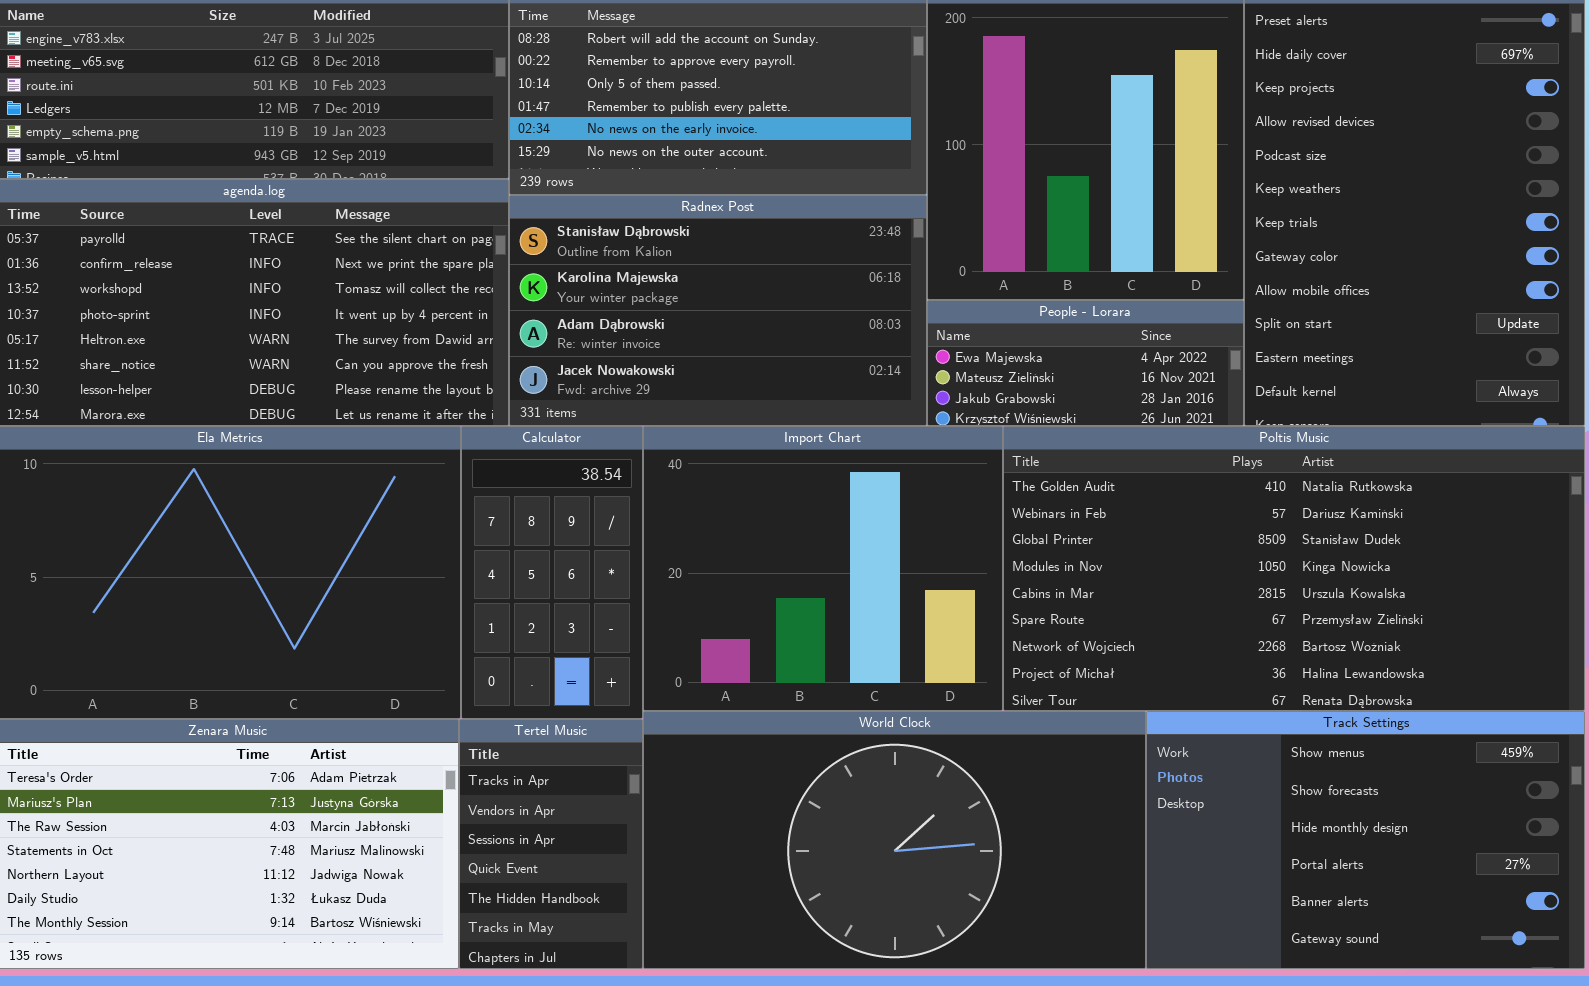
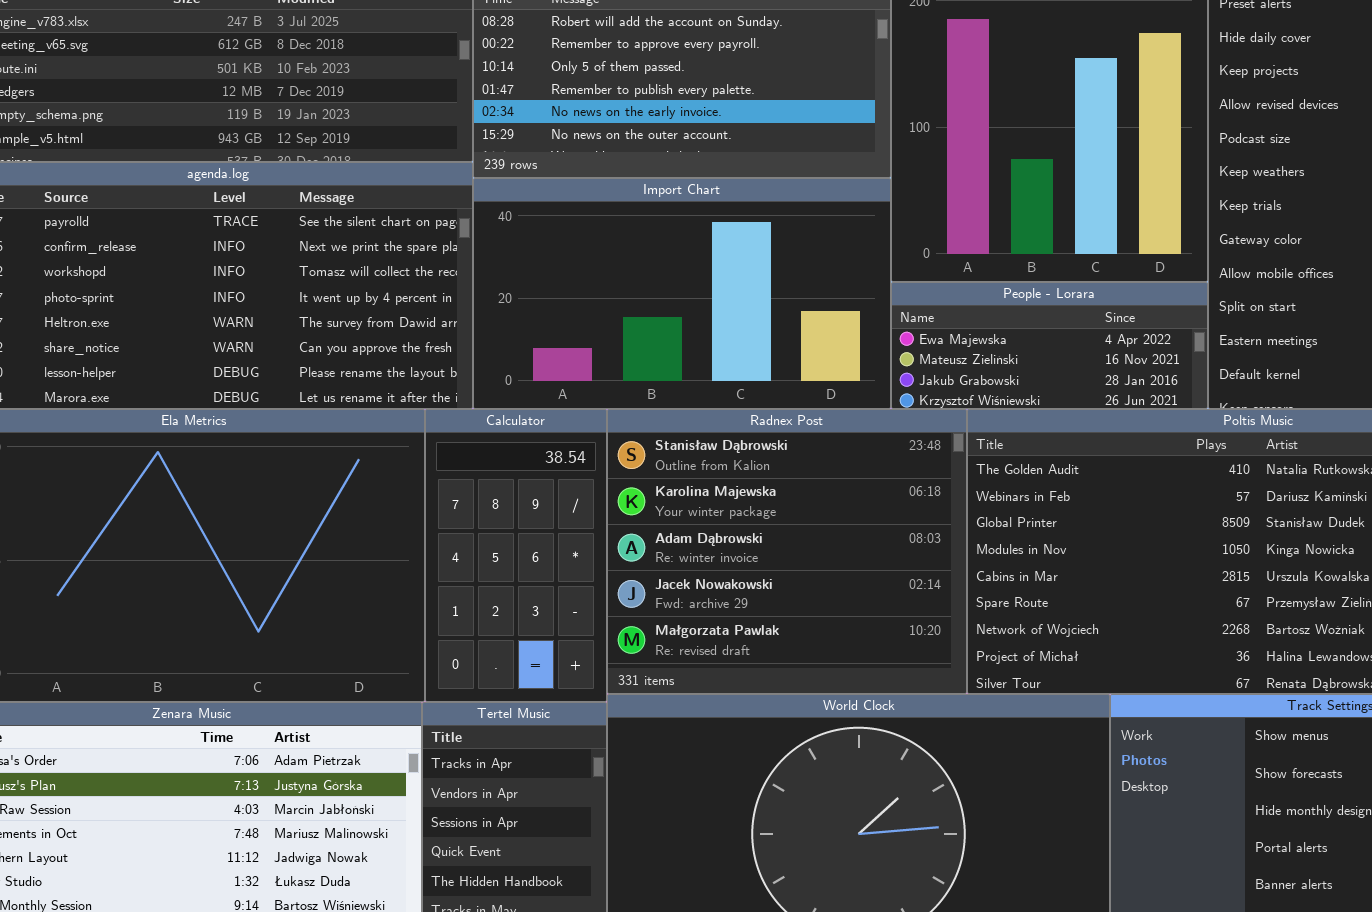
Radnex Post: [509,195,927,426] -> [607,409,967,694], moved, resized
Import Chart: [643,426,1003,711] -> [473,178,891,409], moved, resized

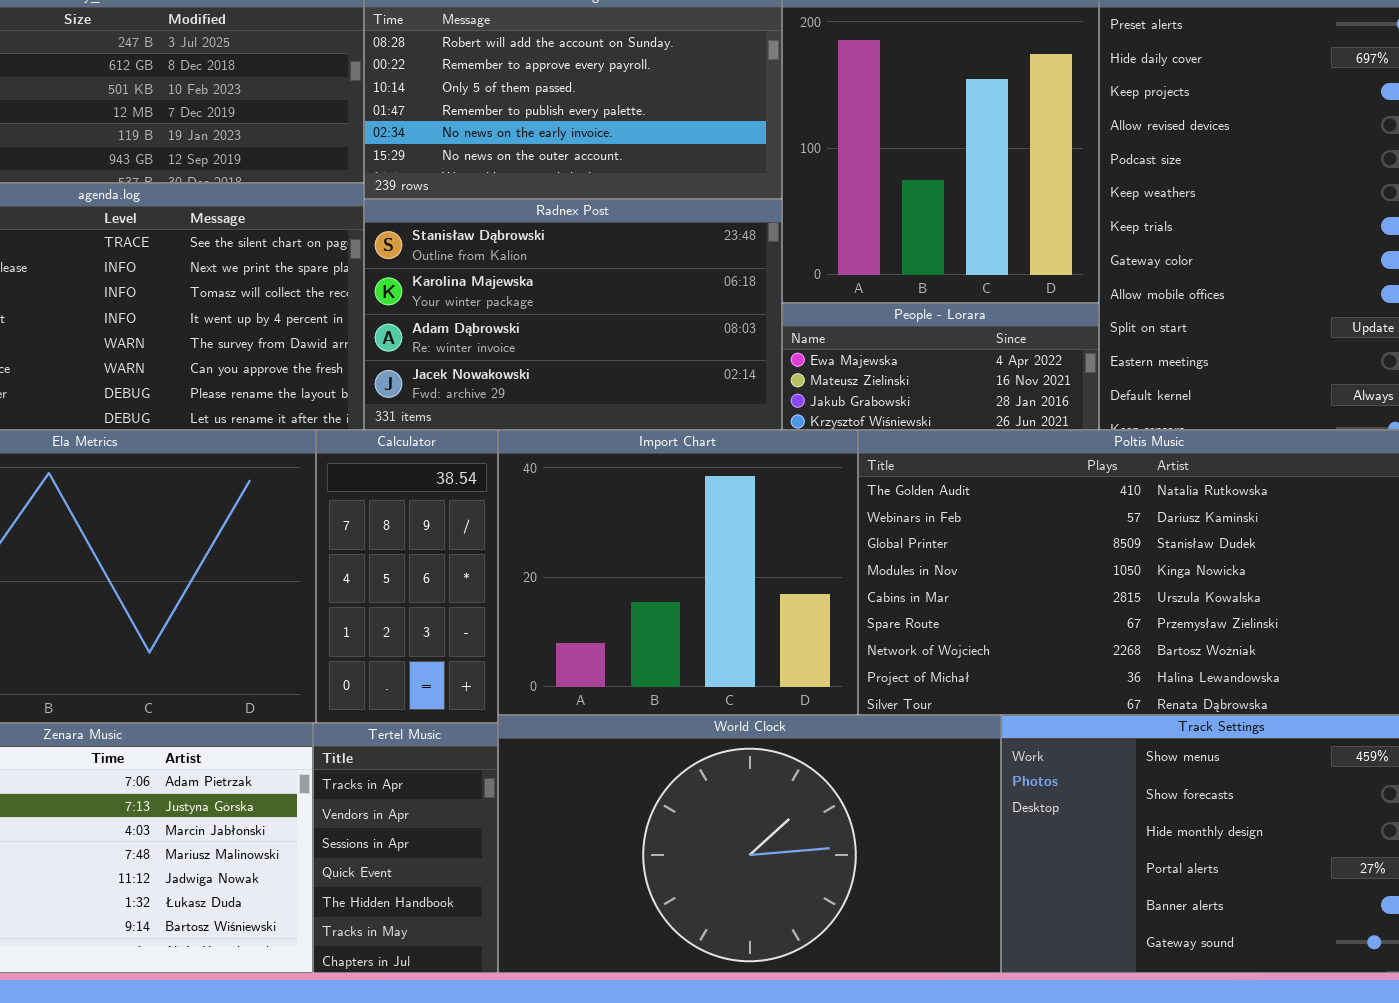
Import Chart: [473,178,891,409] -> [498,430,858,715], moved, resized
Radnex Post: [607,409,967,694] -> [364,199,782,430], moved, resized

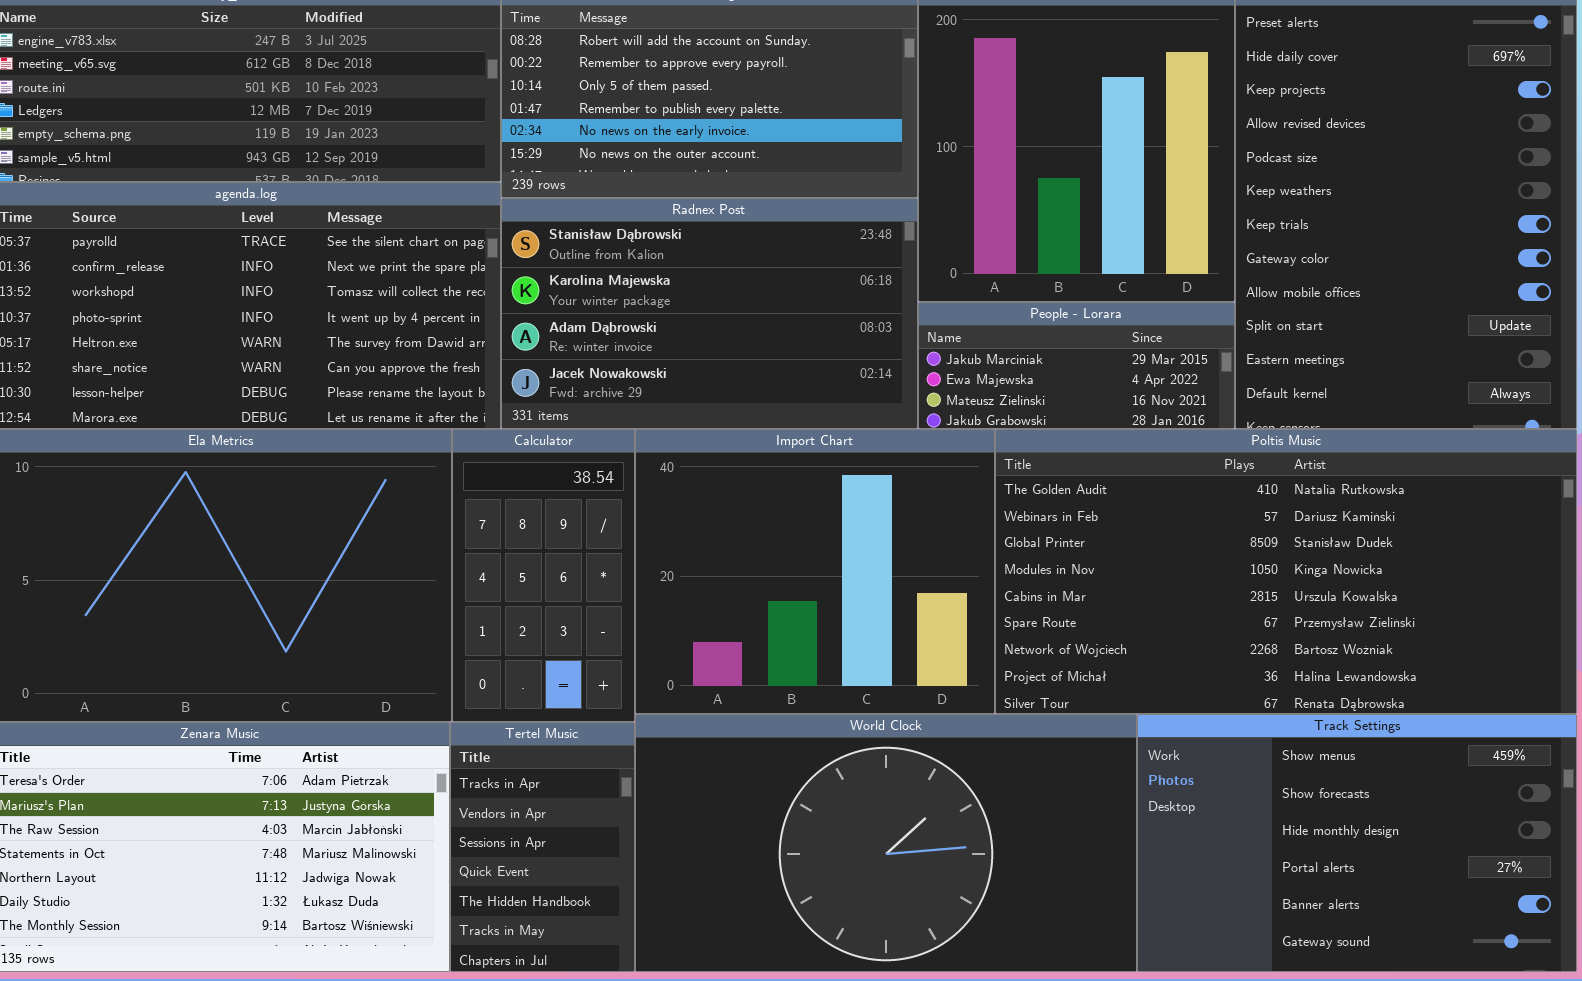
People - Lorara: [782,303,1099,430] -> [918,302,1235,429], scrolled up 1 row

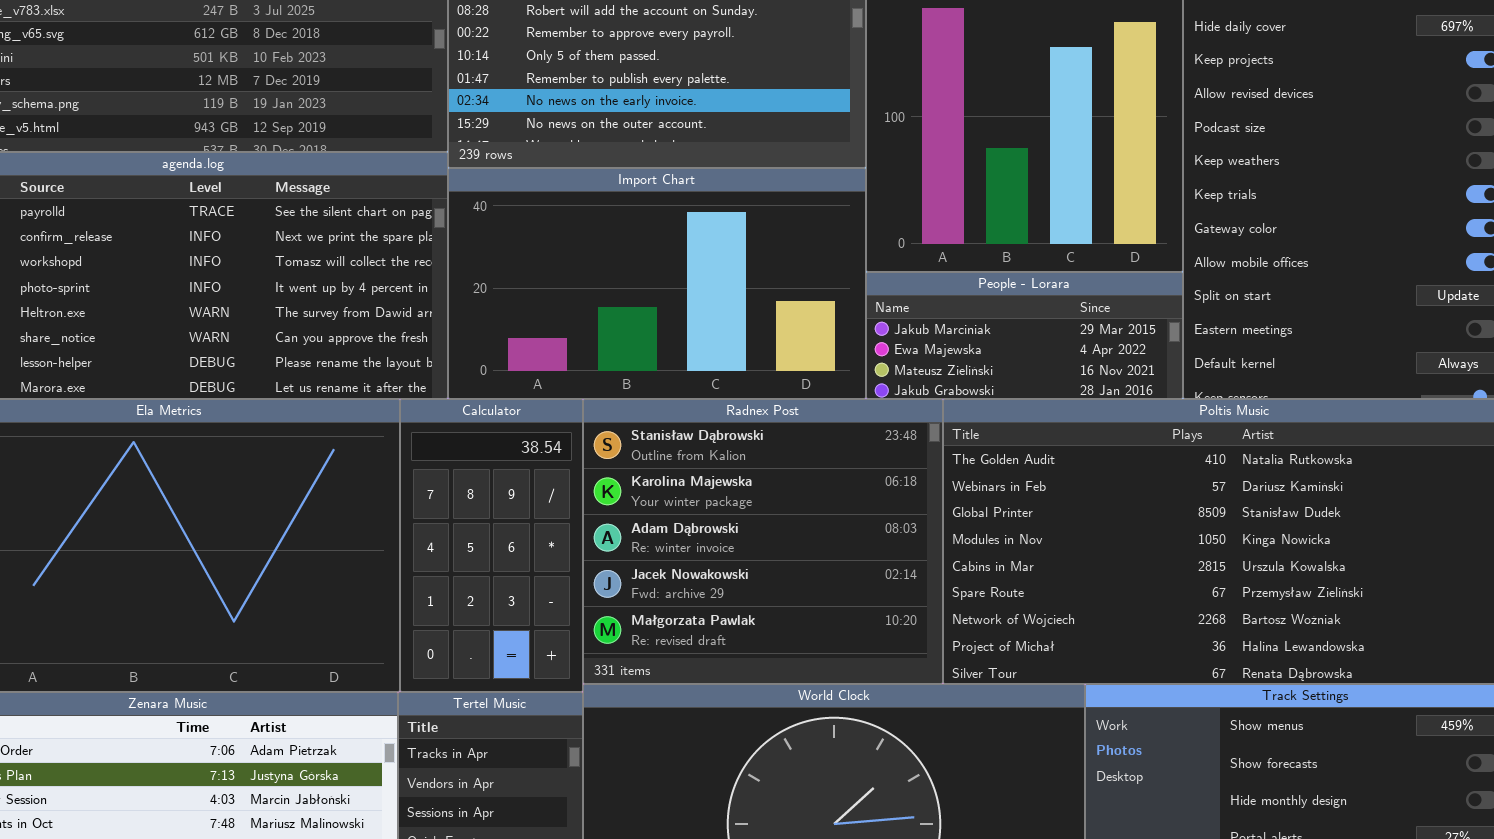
Radnex Post: [501,198,918,429] -> [583,399,943,684], moved, resized
Import Chart: [635,429,995,714] -> [448,168,866,399], moved, resized

